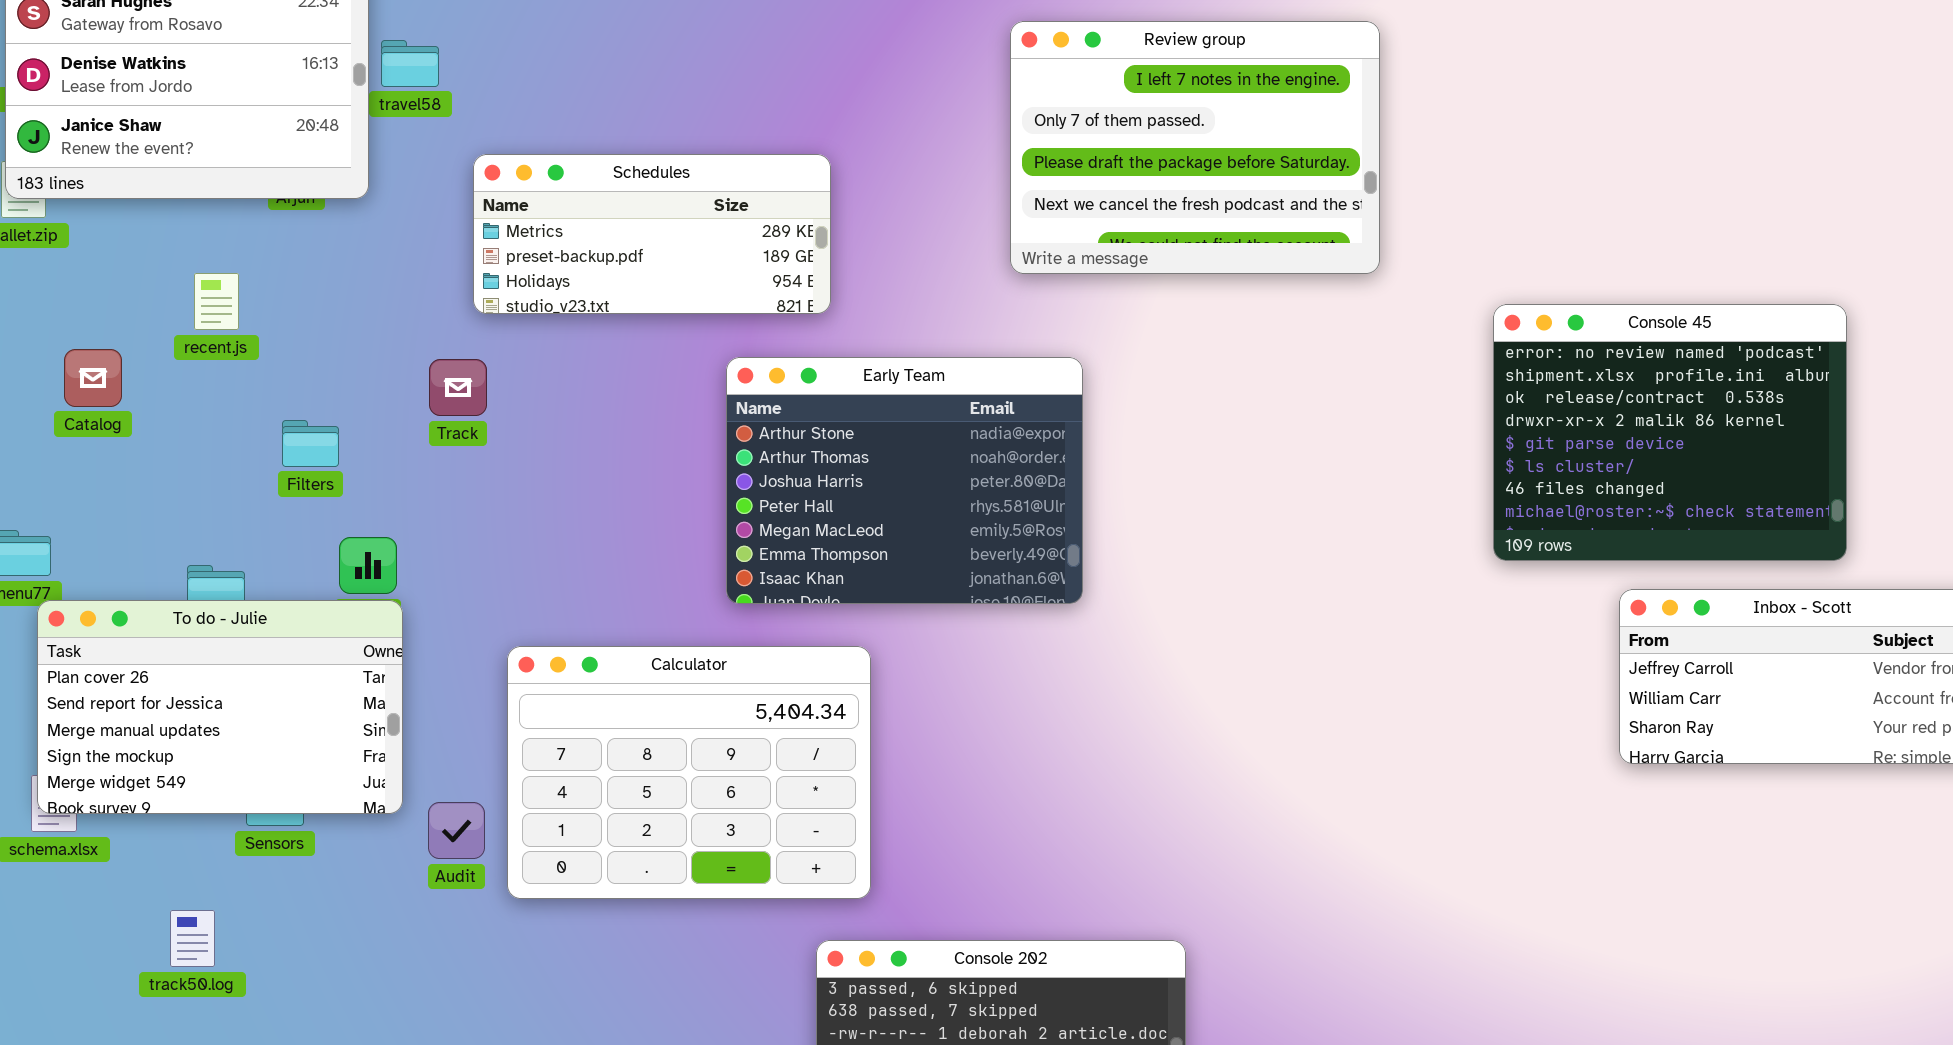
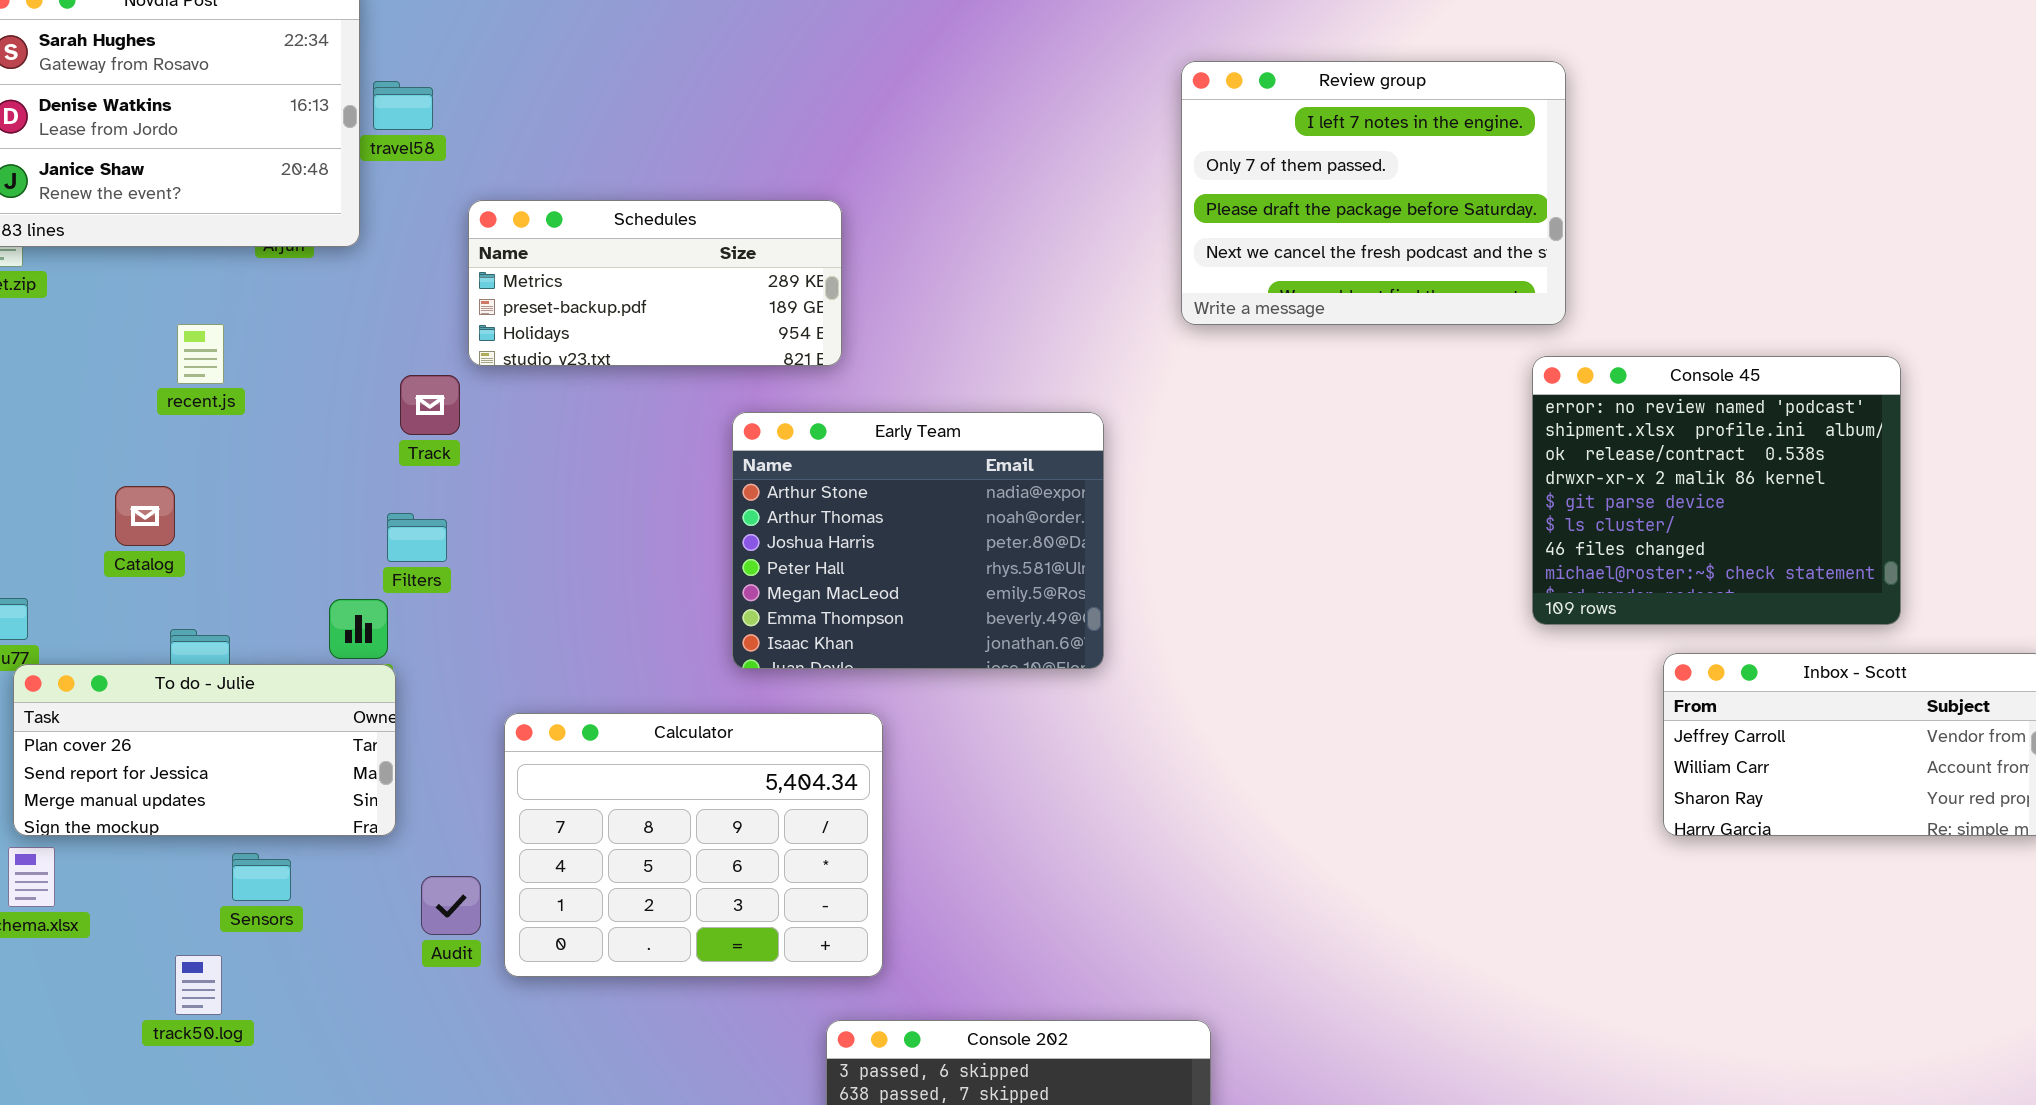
Review group: [1010,21,1380,274] -> [1181,61,1566,325], moved
Catalog: [64,349,122,407] -> [115,486,175,546], moved
Track: [429,359,487,416] -> [400,375,460,435], moved
Filters: [282,420,339,467] -> [387,513,447,562], moved
To do - Julie: [37,600,403,814] -> [13,664,396,836], resized
track50.log: [170,910,215,967] -> [175,955,222,1015], moved

